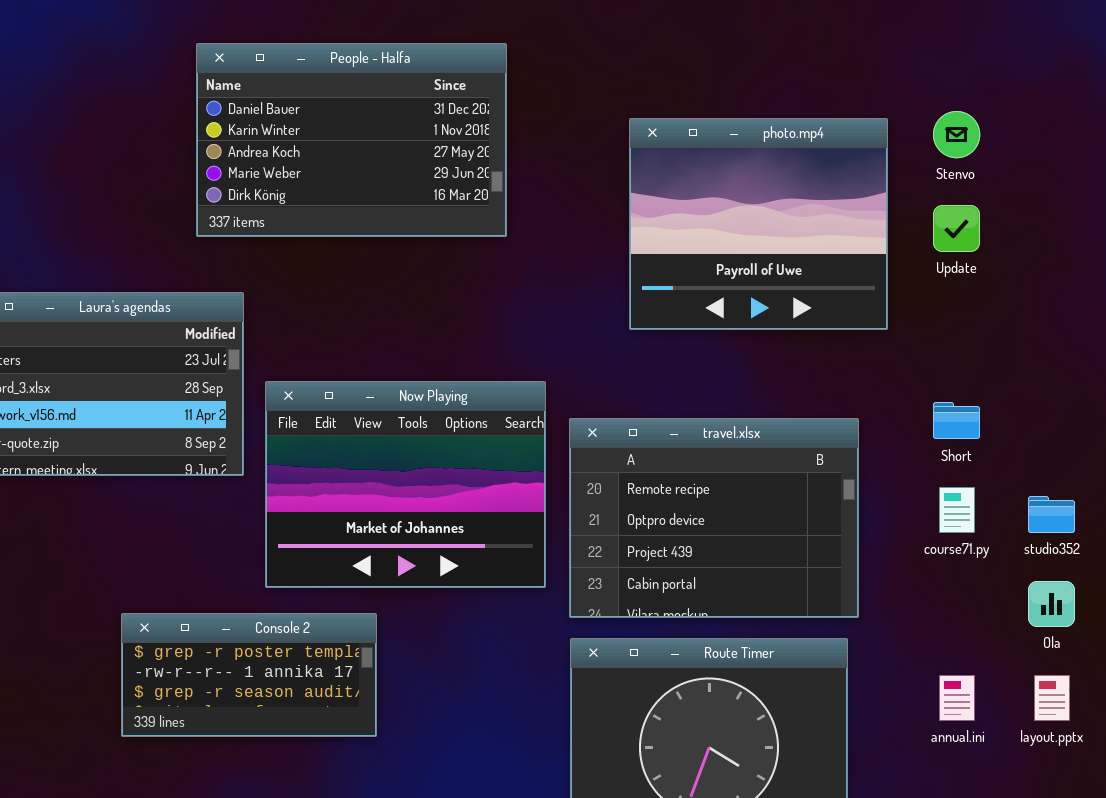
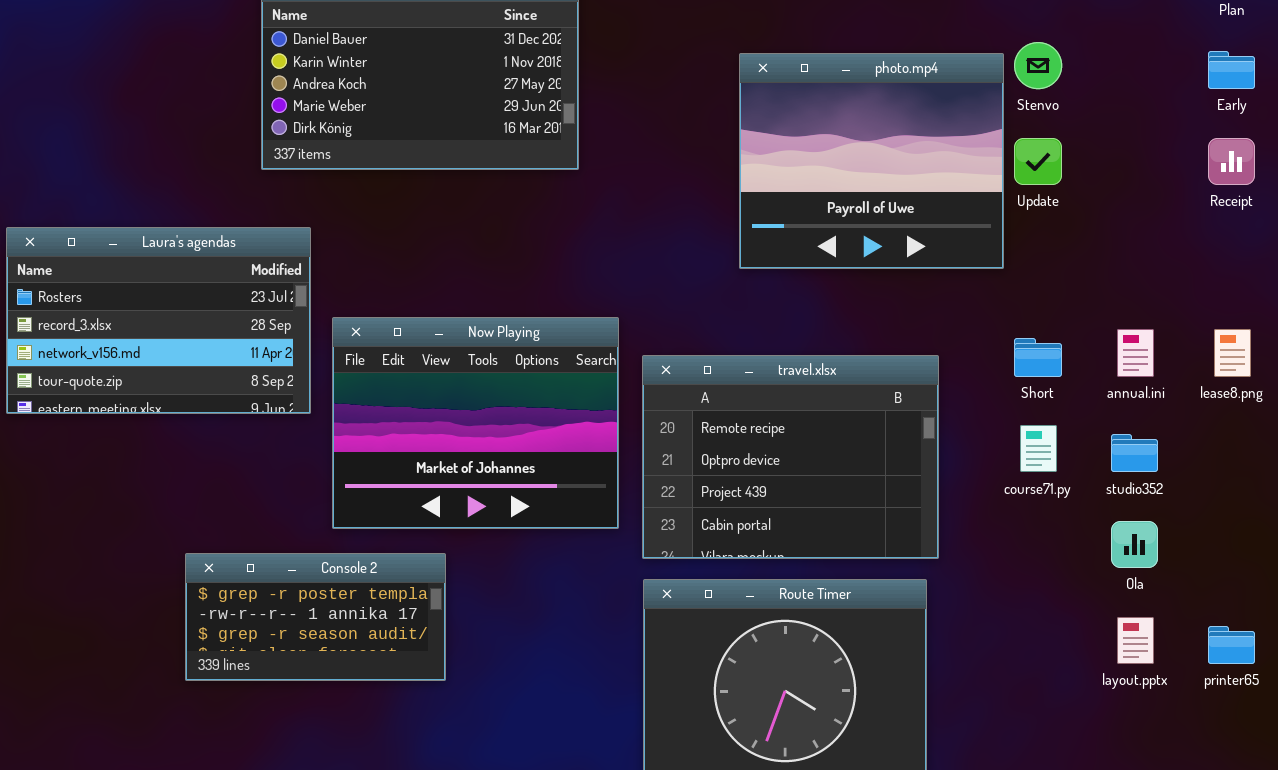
photo.mp4: [629,118,888,330] -> [739,53,1004,269], moved
annual.ini: [939,675,975,721] -> [1117,329,1154,377], moved

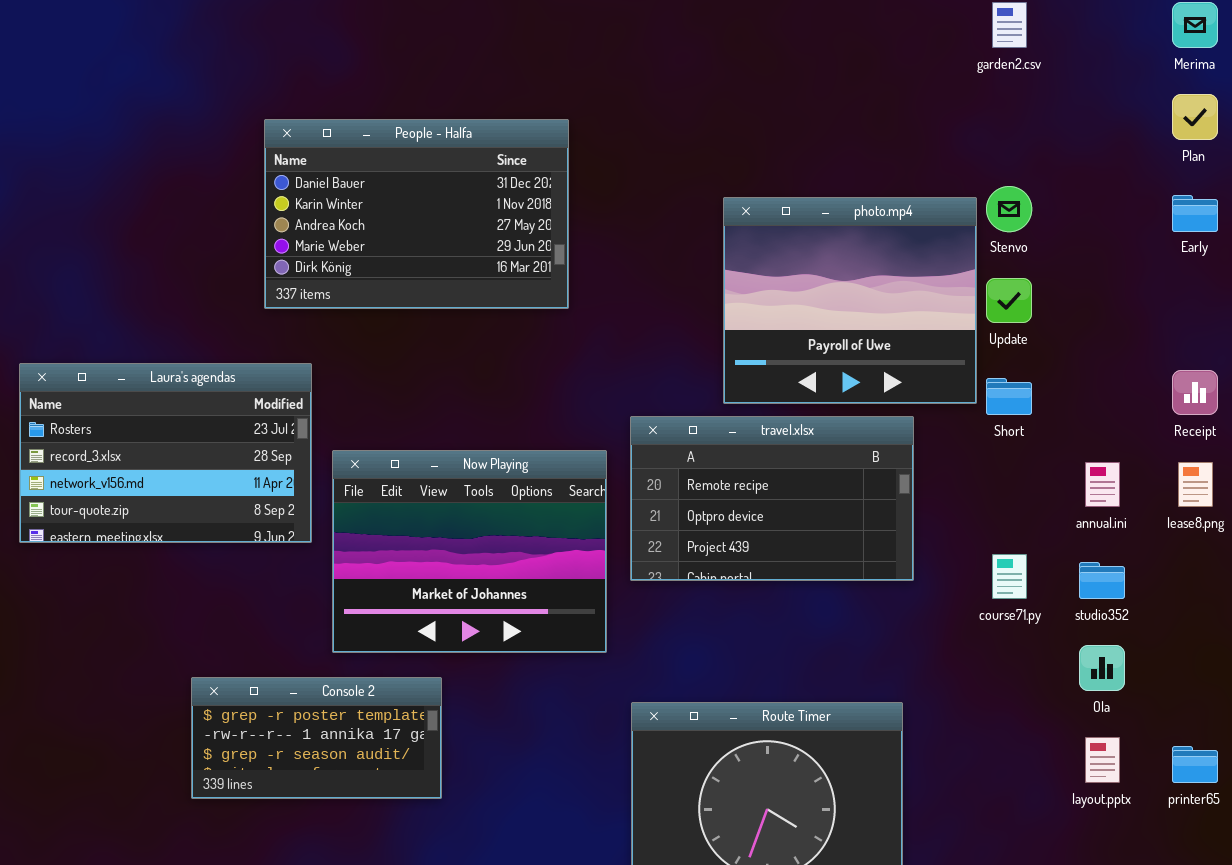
Receipt: [1208,138,1255,185] -> [1172,370,1218,415], moved
Short: [1014,338,1062,377] -> [986,378,1032,415], moved
travel.xlsx: [642,355,939,559] -> [630,416,914,581], moved, resized

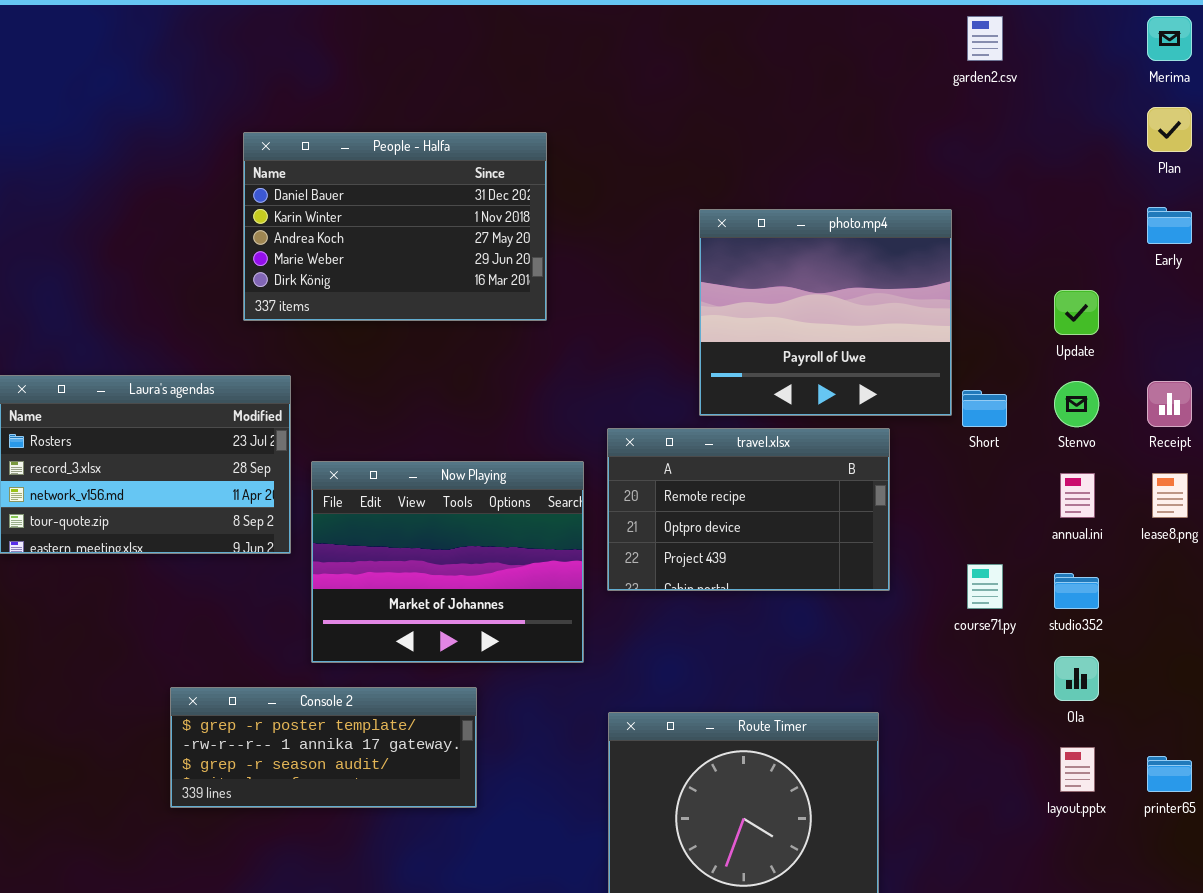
Stenvo: [986,186,1032,232] -> [1054,381,1099,427], moved
Update: [986,278,1032,323] -> [1054,290,1099,335], moved
Console 2: [191,677,442,799] -> [170,687,477,808], resized

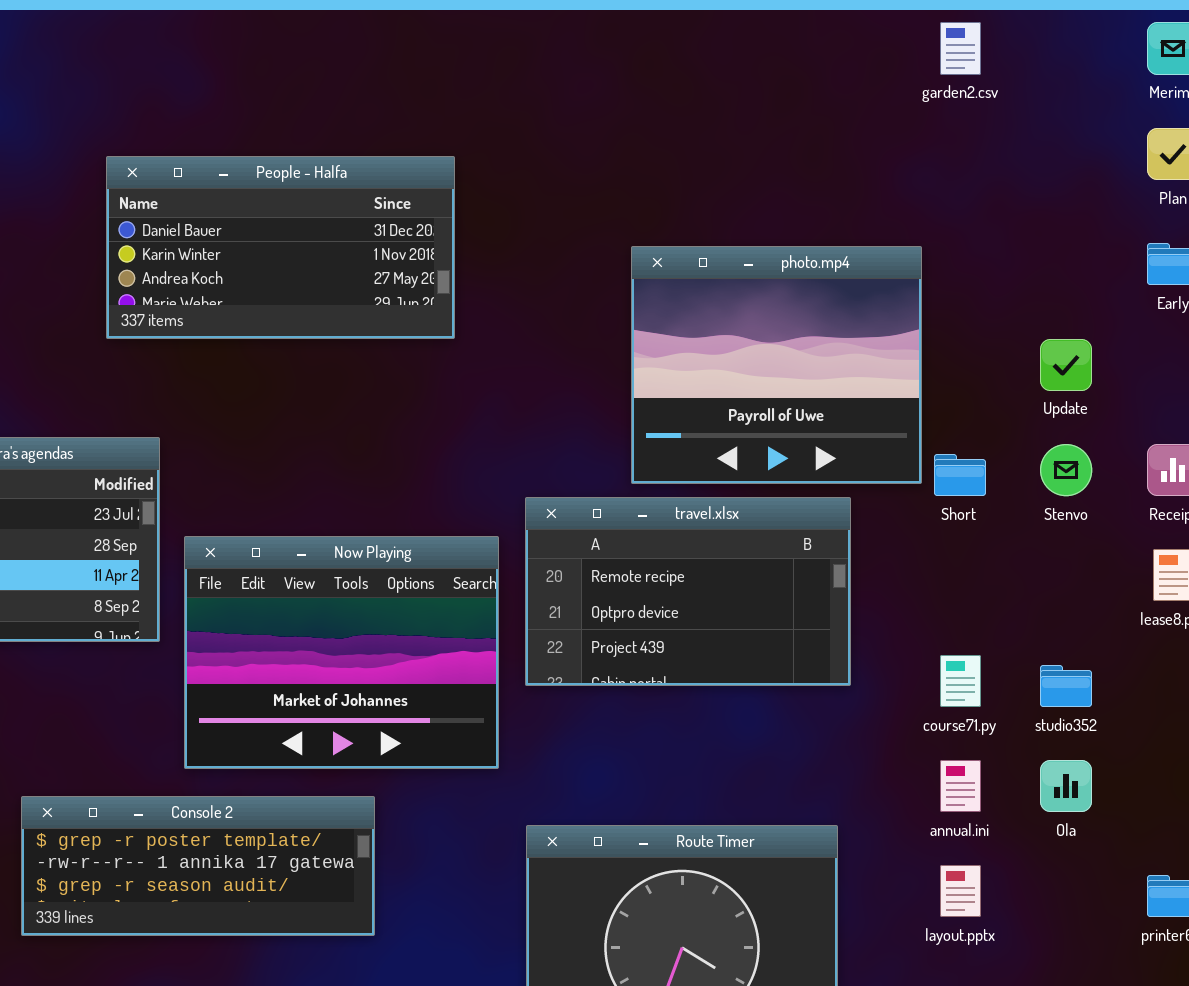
People - Halfa: [243,132,547,321] -> [106,156,455,339], resized
annual.ini: [1060,473,1095,518] -> [940,760,981,812], moved
layout.pptx: [1060,747,1095,792] -> [940,865,981,917], moved

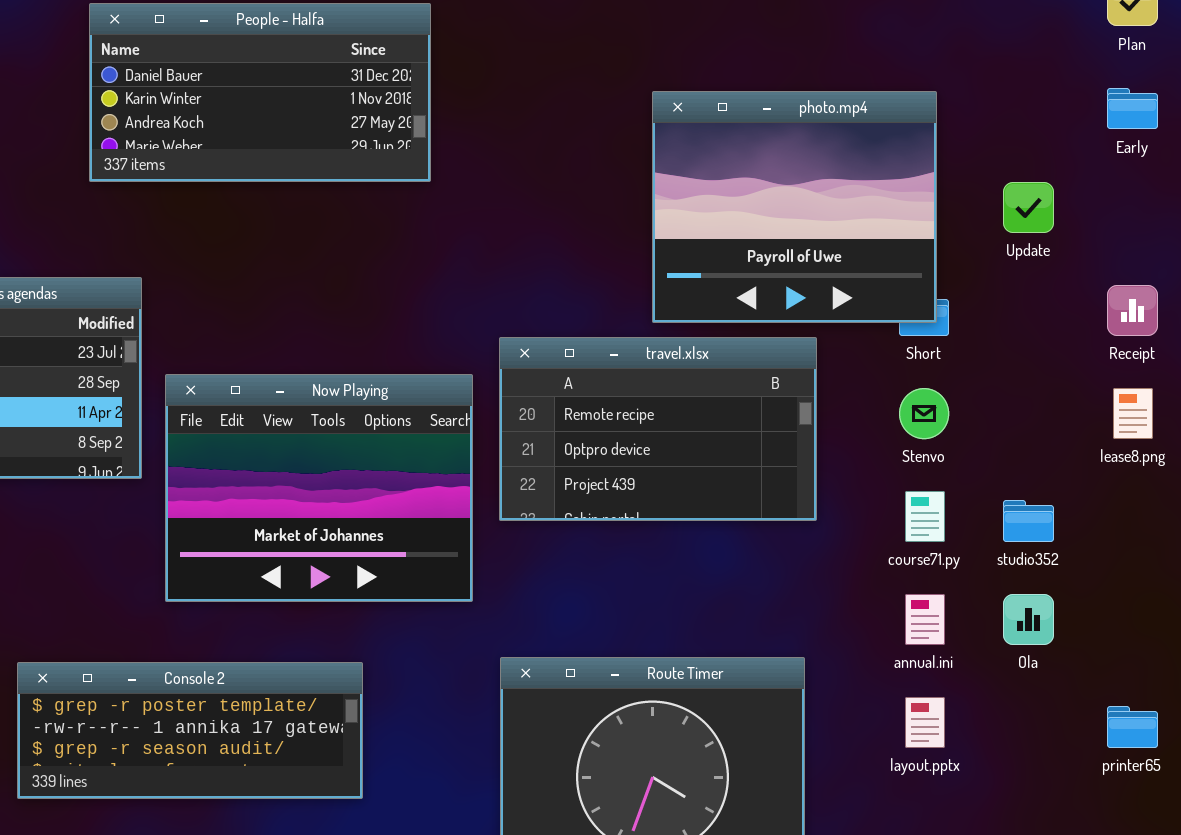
photo.mp4: [631,246,922,484] -> [652,91,937,323], moved
Stenvo: [1040,444,1092,496] -> [899,388,949,439], moved
Console 2: [21,796,375,936] -> [17,662,363,799], moved

